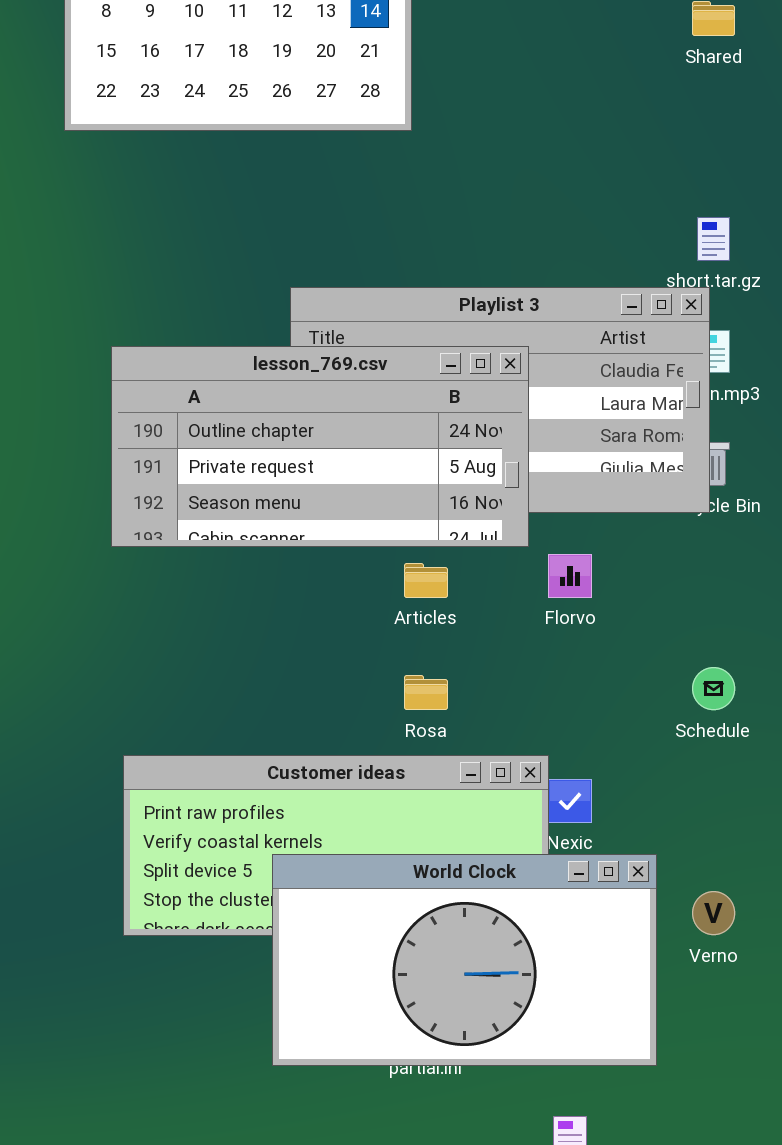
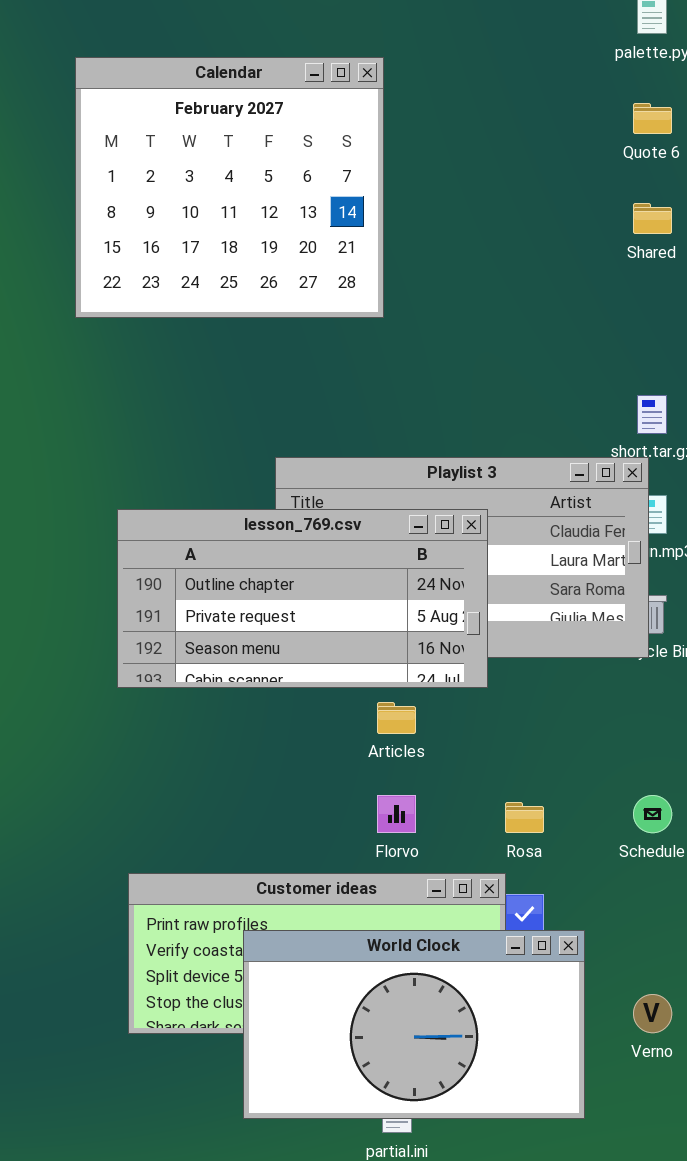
Florvo: [548,554,592,598] -> [377,795,416,833], moved
Rosa: [404,675,448,710] -> [505,802,544,833], moved
World Clock: [272,854,657,1066] -> [243,930,585,1119], moved

